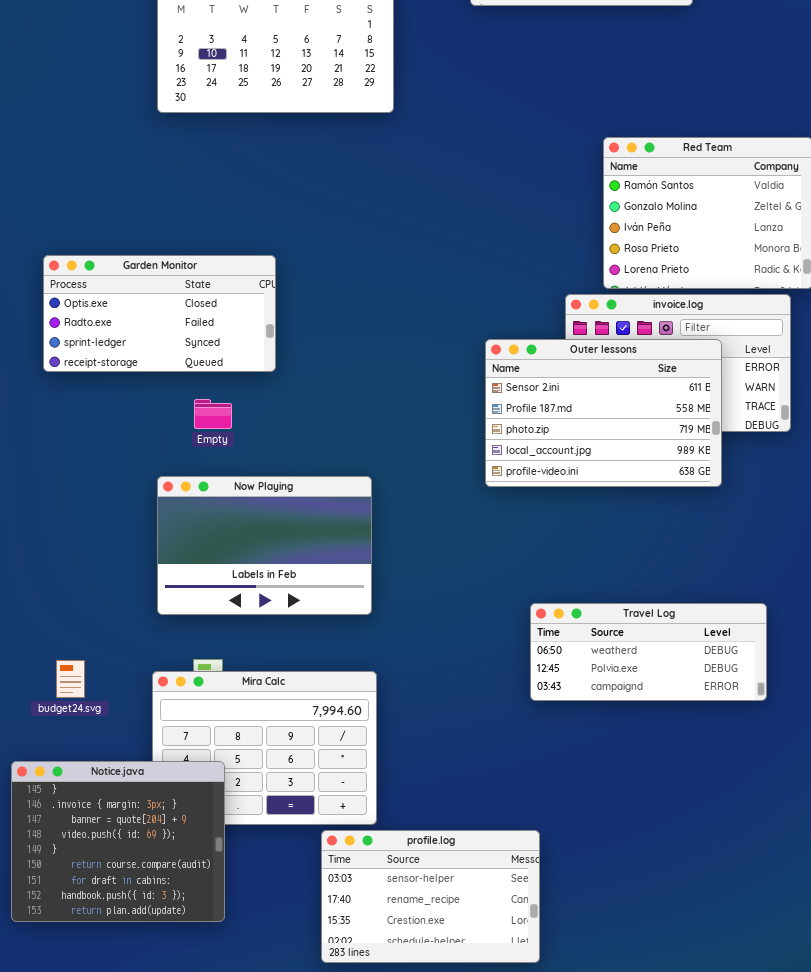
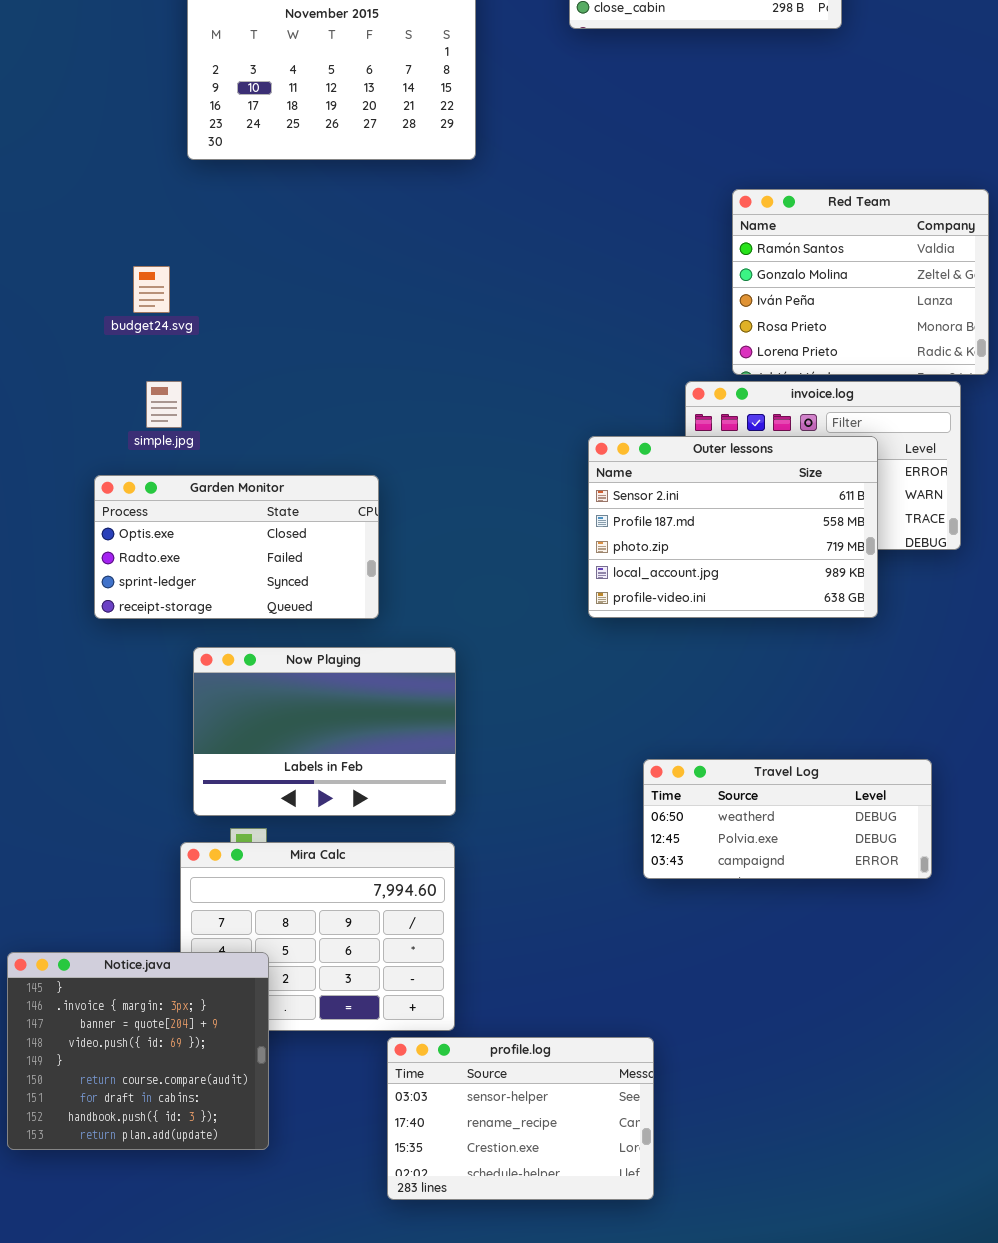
Garden Monitor: [43,255,276,372] -> [94,475,379,619], moved
Now Playing: [157,476,372,615] -> [193,647,456,816], moved
budget24.svg: [56,660,85,698] -> [133,266,170,313], moved

